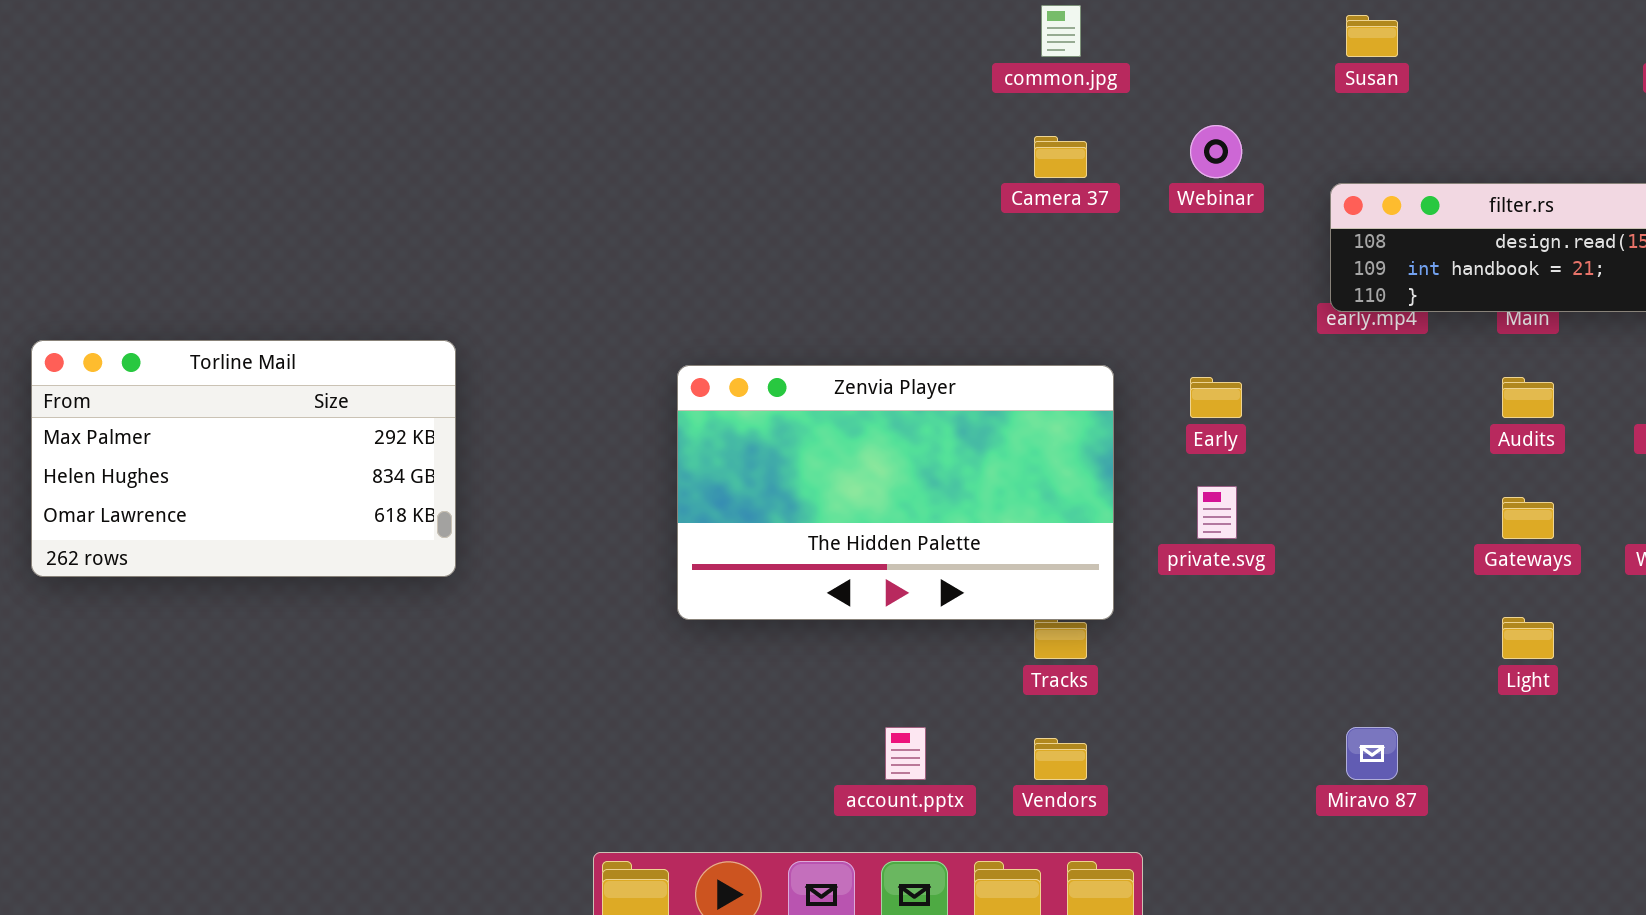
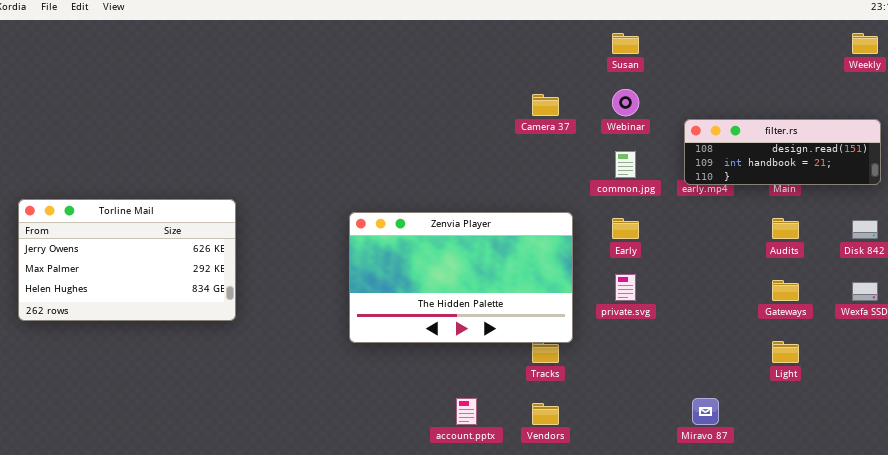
common.jpg: [1041,5,1081,57] -> [615,151,636,178], moved
Susan: [1346,15,1398,57] -> [612,33,639,54], moved
Torline Mail: [31,340,456,577] -> [18,199,236,321], scrolled up 1 row

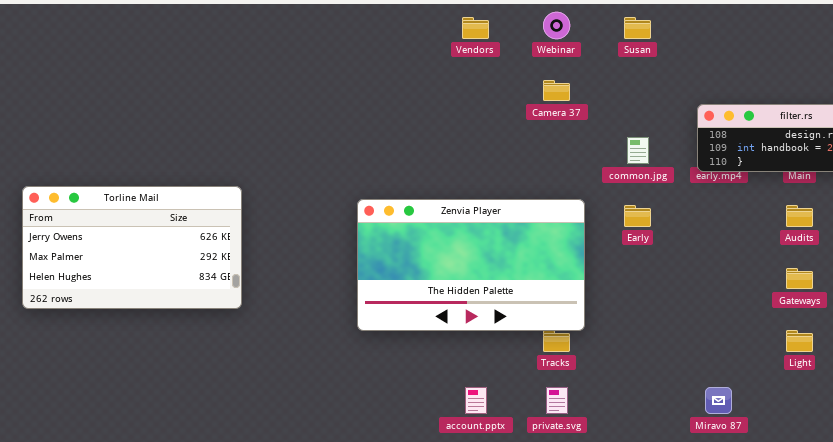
Webinar: [612,89,639,116] -> [543,12,570,39], moved
private.svg: [615,274,636,301] -> [546,387,568,414], moved
Vendors: [532,403,559,425] -> [462,17,489,39], moved

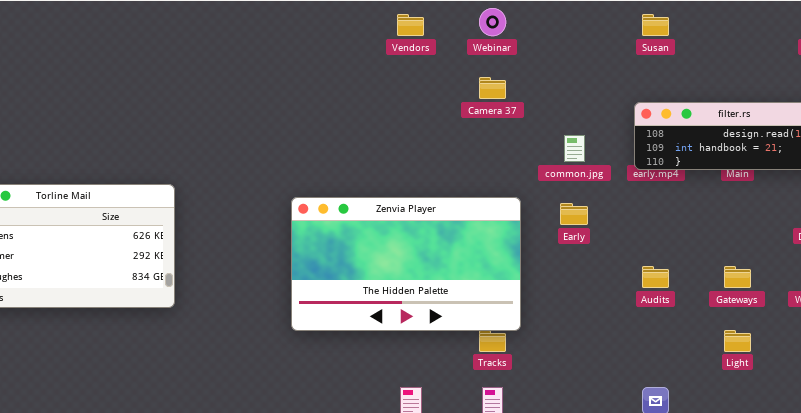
Susan: [624,17,651,39] -> [642,14,669,36], moved
Audits: [786,205,813,227] -> [642,266,669,288], moved

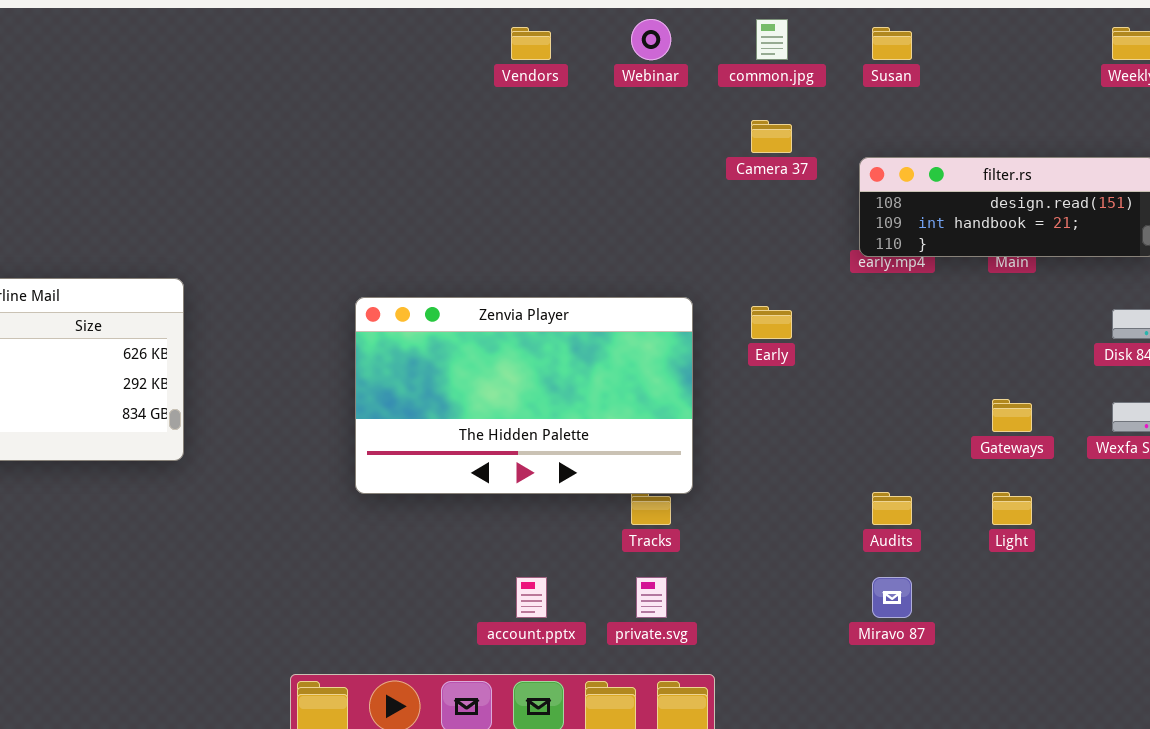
Camera 37: [479,77,506,99] -> [751,120,792,153], moved
common.jpg: [564,135,585,162] -> [756,19,788,60], moved
Audits: [642,266,669,288] -> [872,492,912,525], moved

